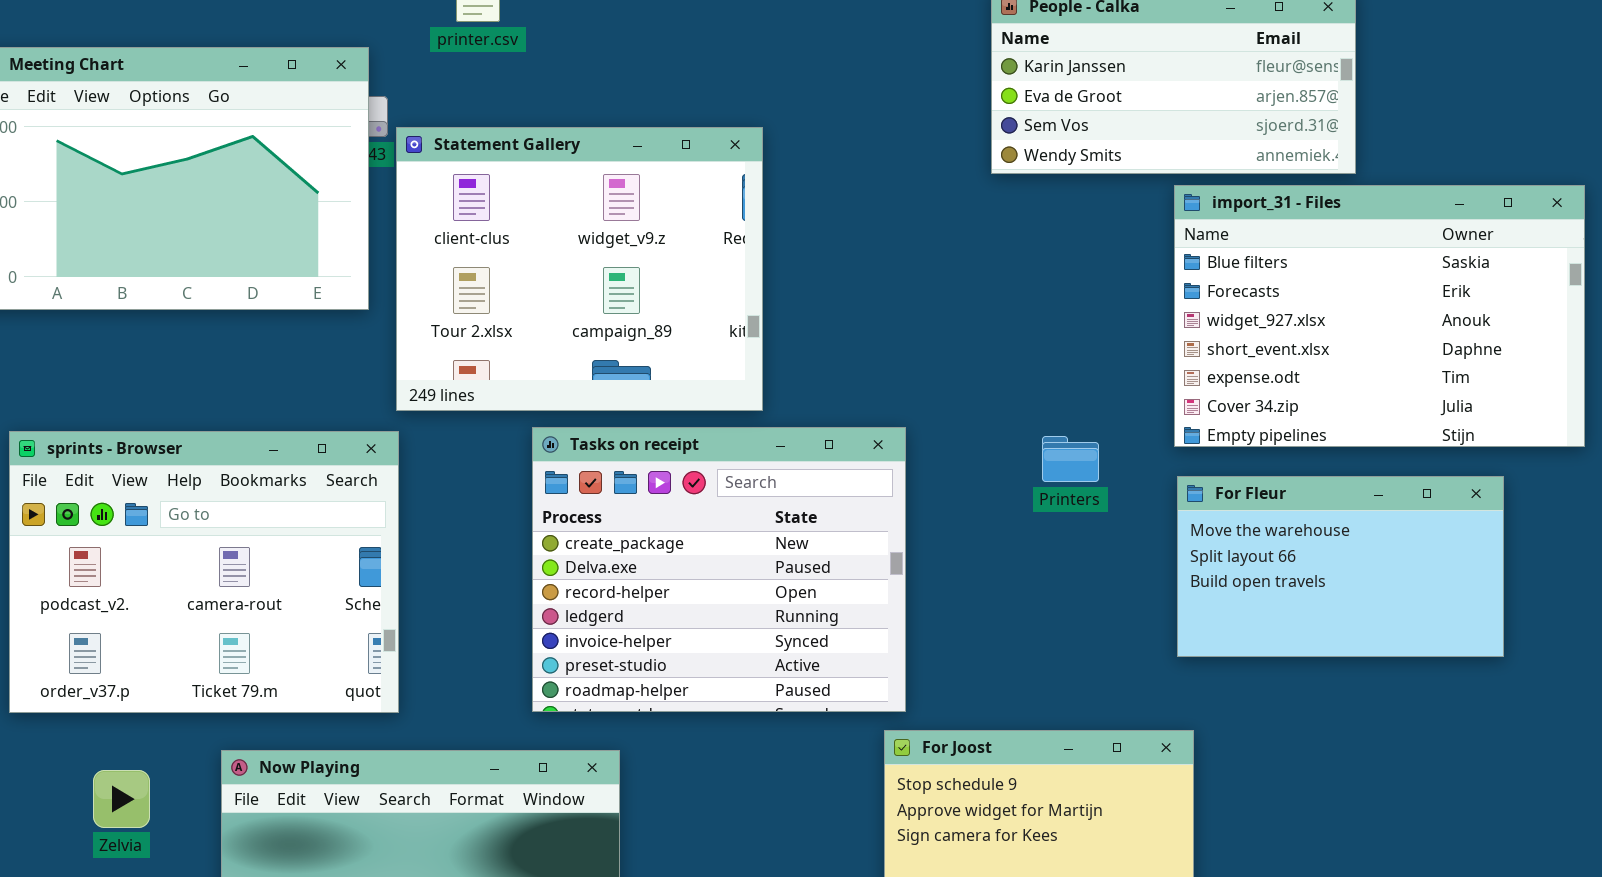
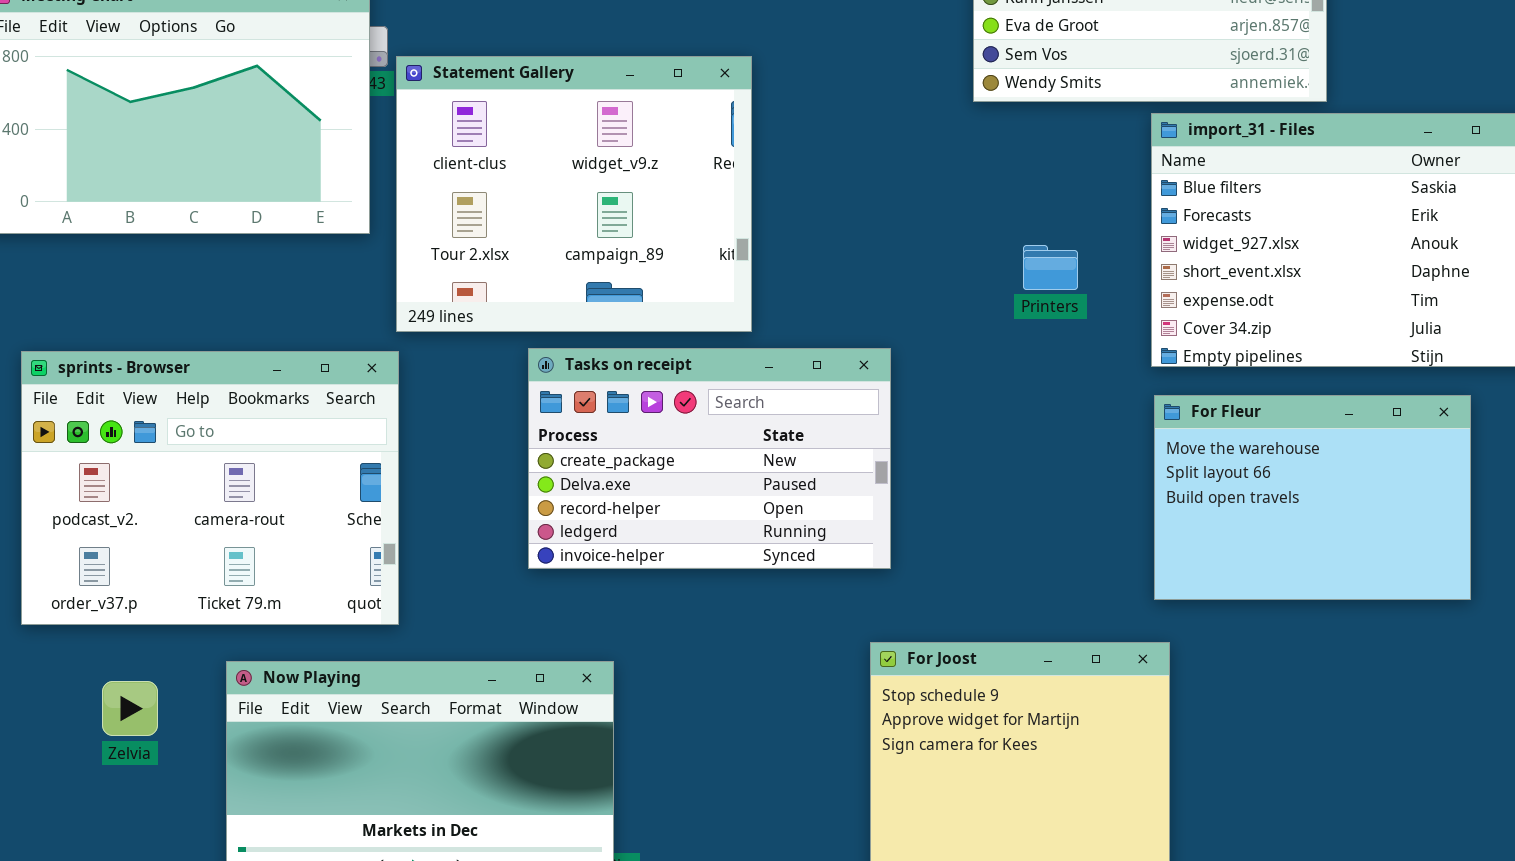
Tasks on receipt: [532,427,906,712] -> [528,348,891,569], resized
Printers: [1042,436,1099,482] -> [1023,245,1078,290], moved
For Fleur: [1177,476,1504,657] -> [1154,395,1471,600], resized

